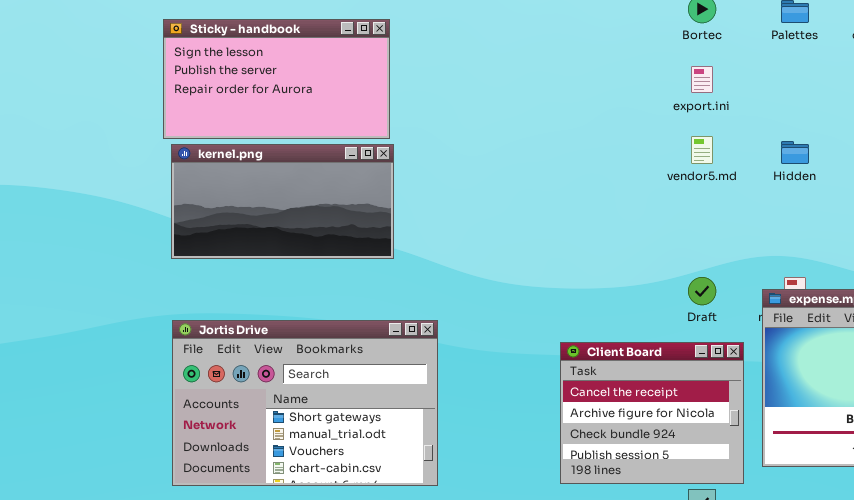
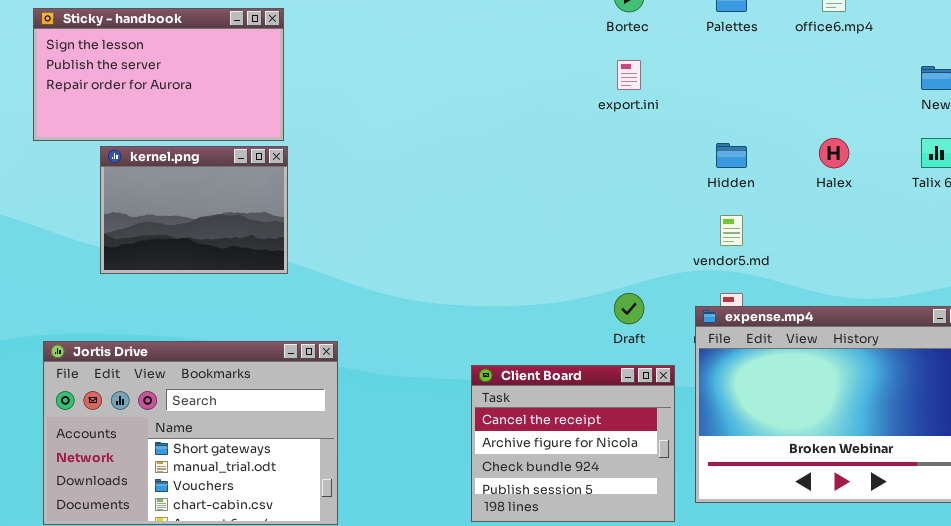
vendor5.md: [691,136,713,164] -> [720,215,743,246], moved
kernel.png: [171,144,394,259] -> [100,146,288,274], resized

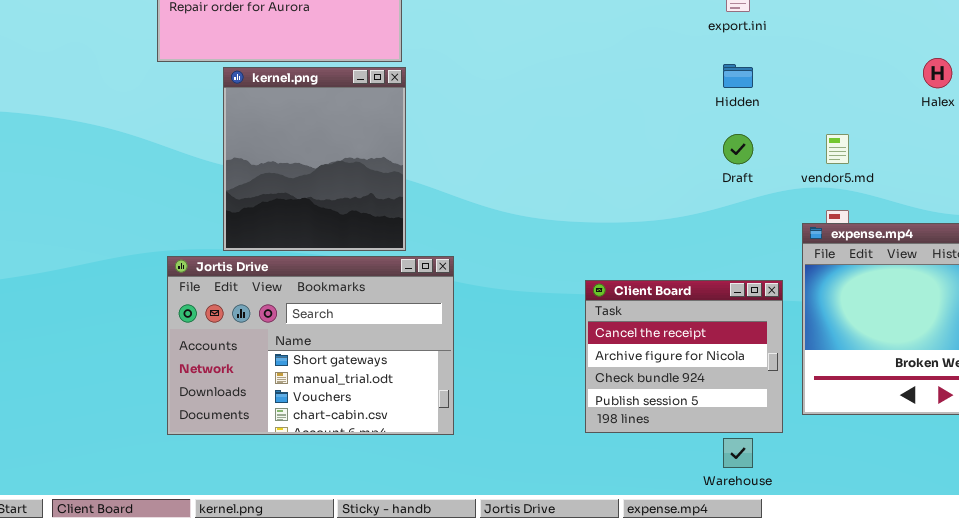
Hidden: [716,143,747,168] -> [723,64,753,88], moved
kernel.png: [100,146,288,274] -> [223,67,406,251], resized
Draft: [614,293,644,324] -> [723,134,753,164], moved

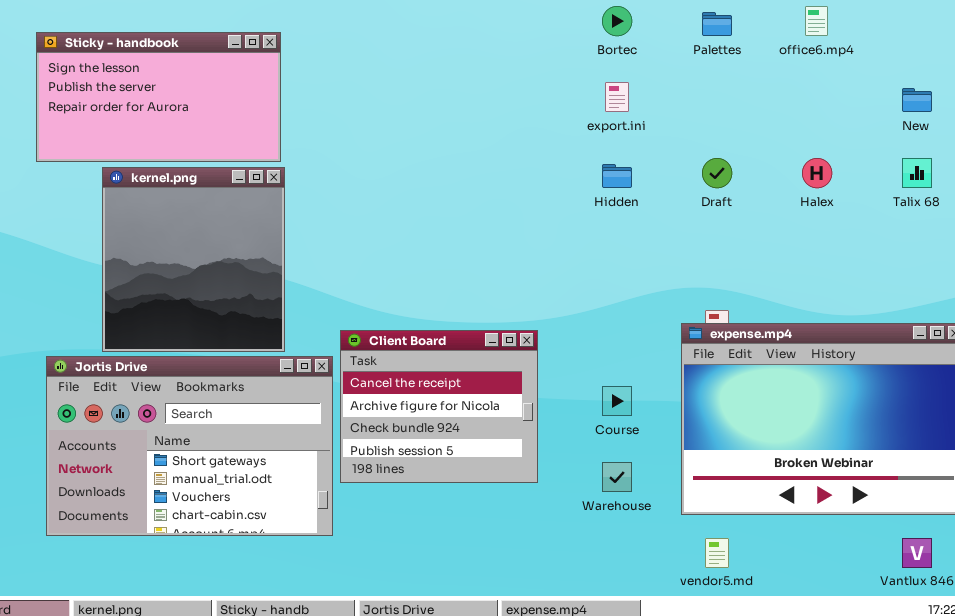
Draft: [723,134,753,164] -> [702,158,732,188], moved
vendor5.md: [826,134,849,164] -> [705,538,729,568], moved
Client Board: [585,280,783,433] -> [340,330,538,483], moved
Warehouse: [723,438,753,468] -> [602,462,632,492], moved

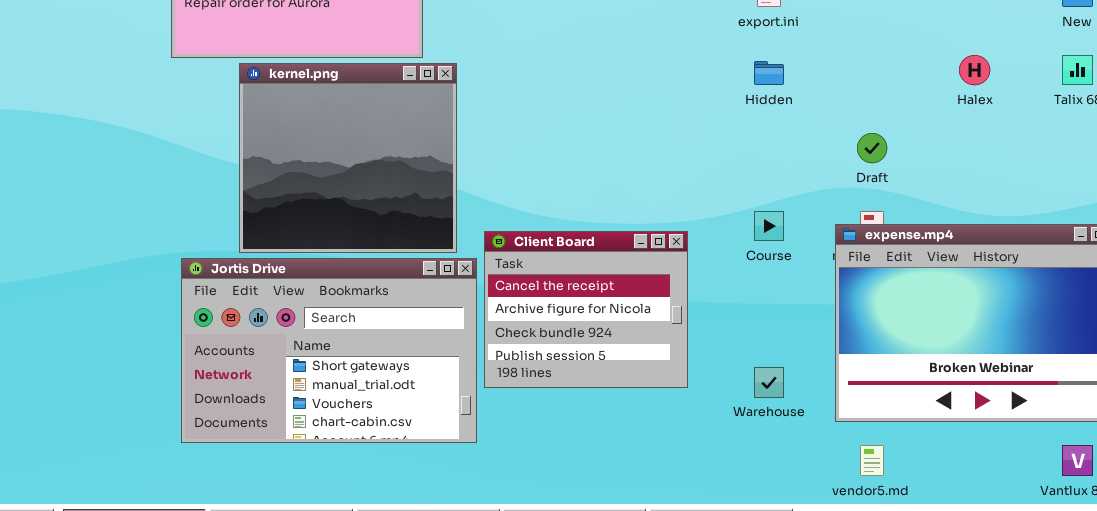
Draft: [702,158,732,188] -> [857,133,887,163], moved
kernel.png: [102,167,285,352] -> [239,63,457,253], resized
Course: [602,386,632,416] -> [754,211,784,241], moved

